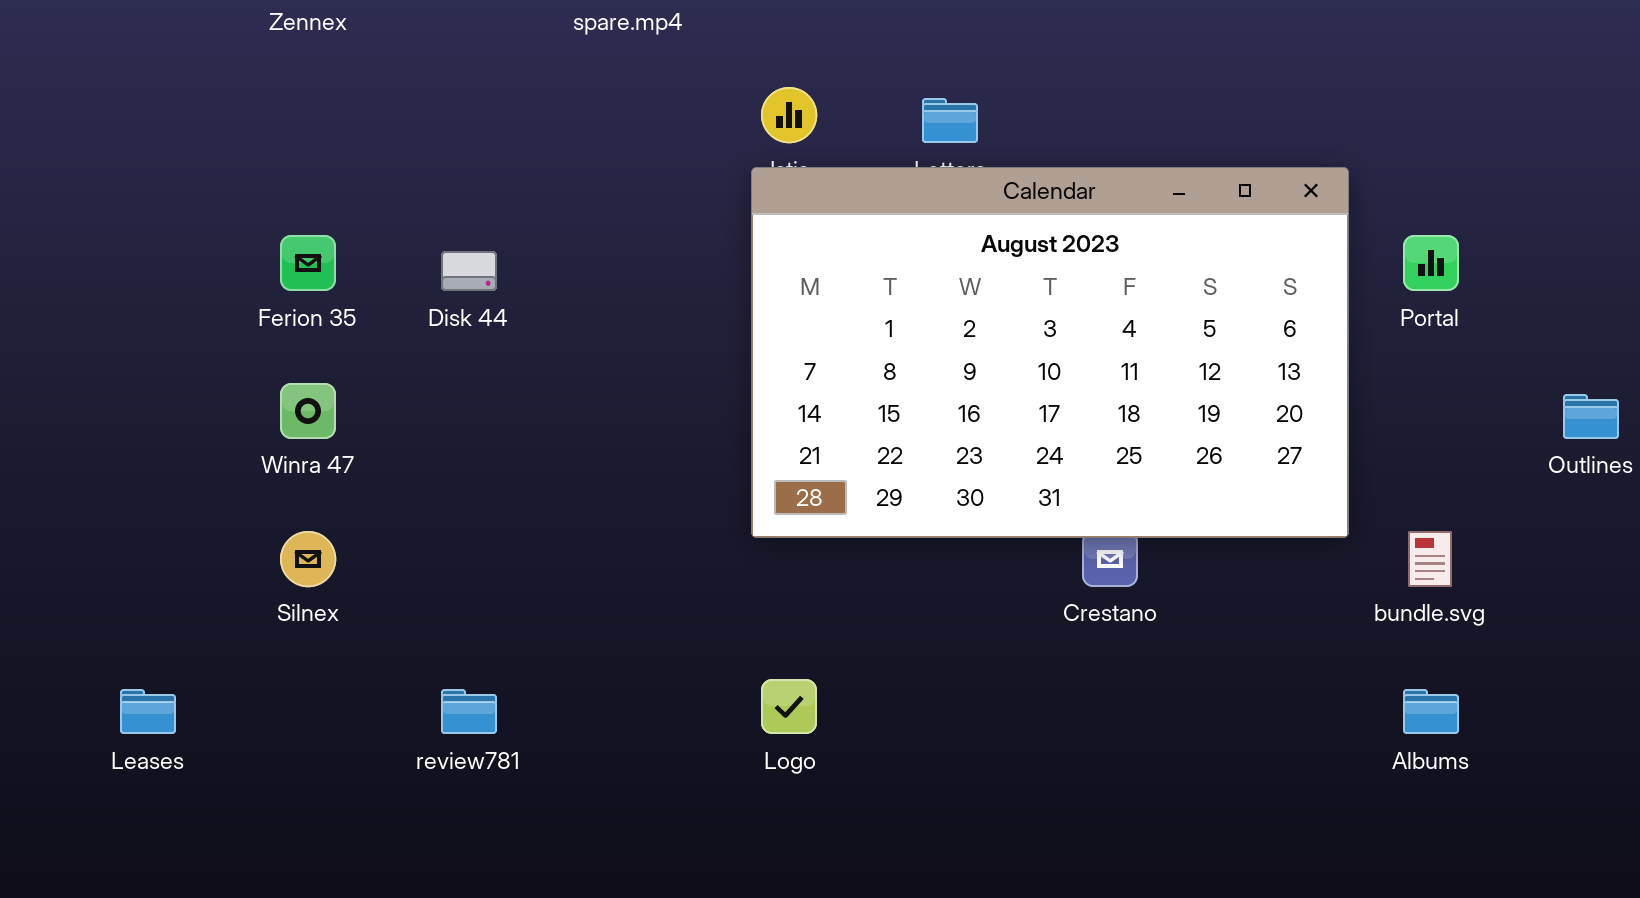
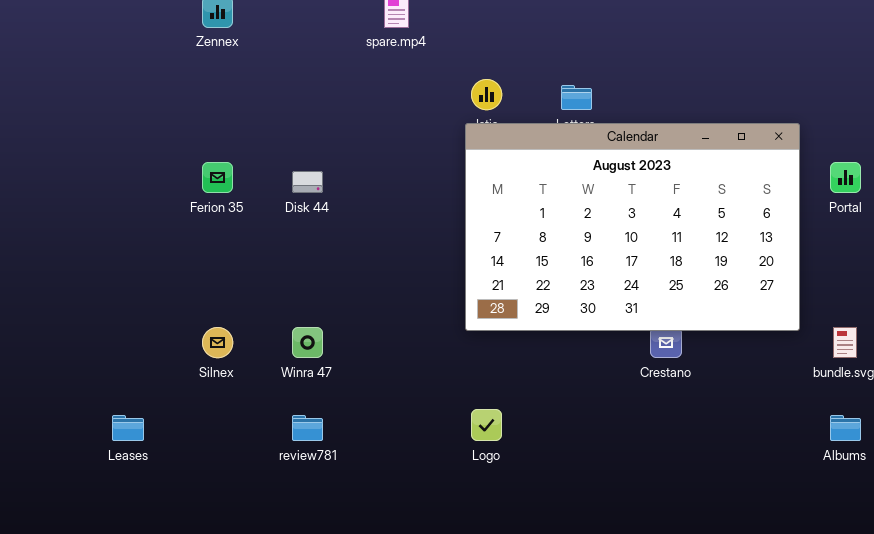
Winra 47: [280,383,336,439] -> [292,327,323,358], moved

